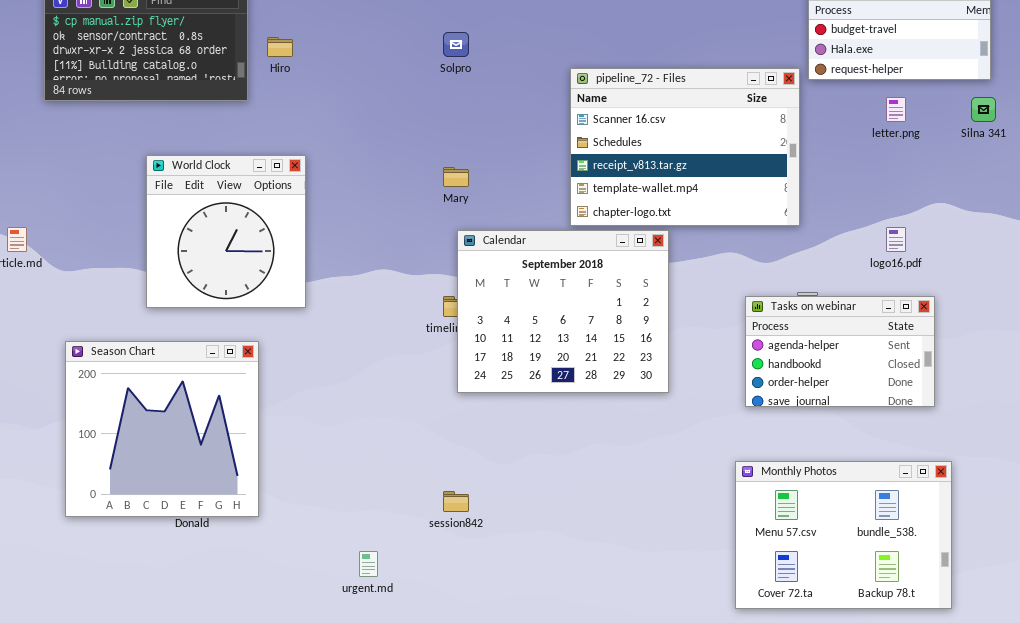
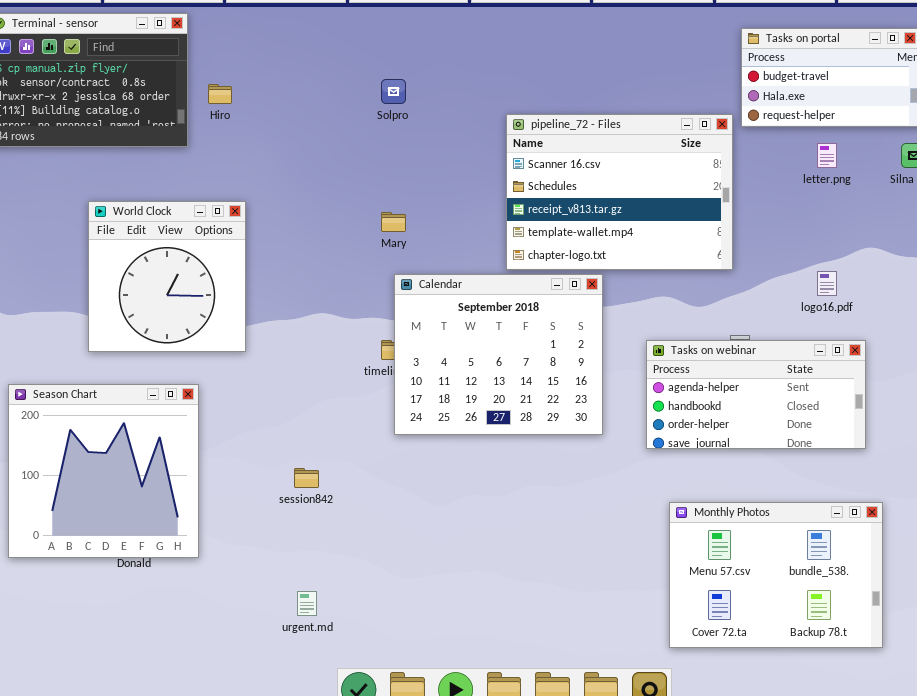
Tasks on webinar: [745,296,935,407] -> [646,340,866,449], resized
session842: [443,491,469,512] -> [294,468,319,488], moved

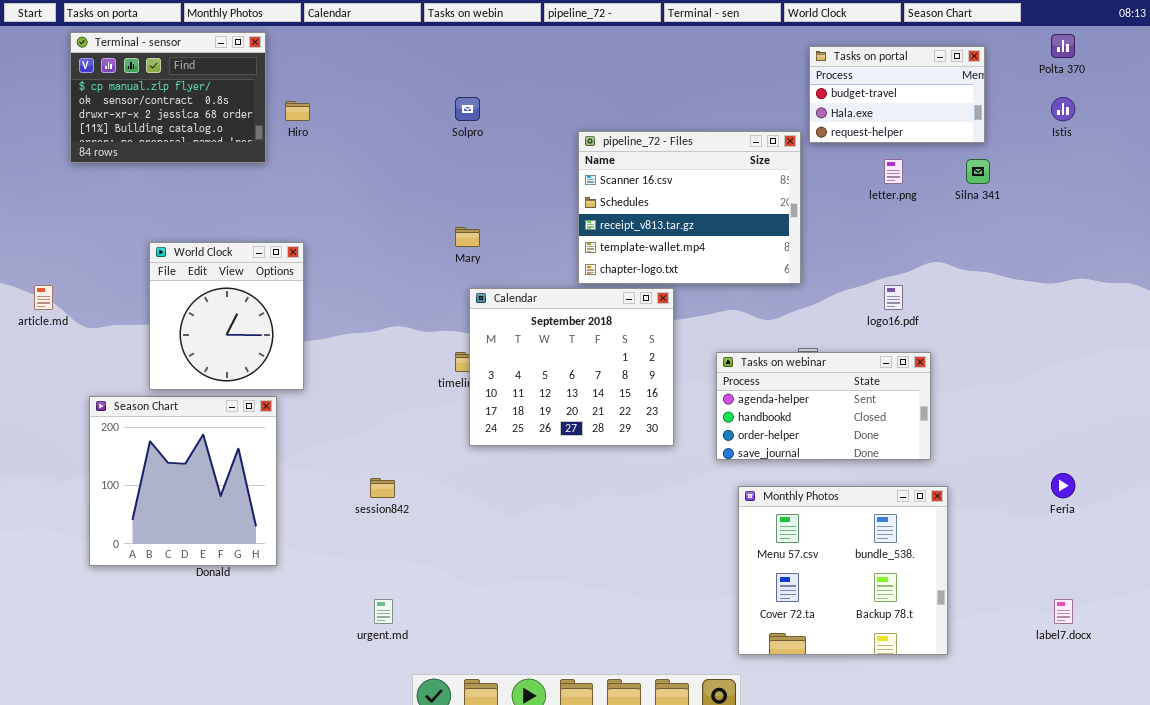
World Clock: [88,201,246,352] -> [149,242,304,390], moved
Monthly Photos: [669,502,883,648] -> [738,486,948,655], resized

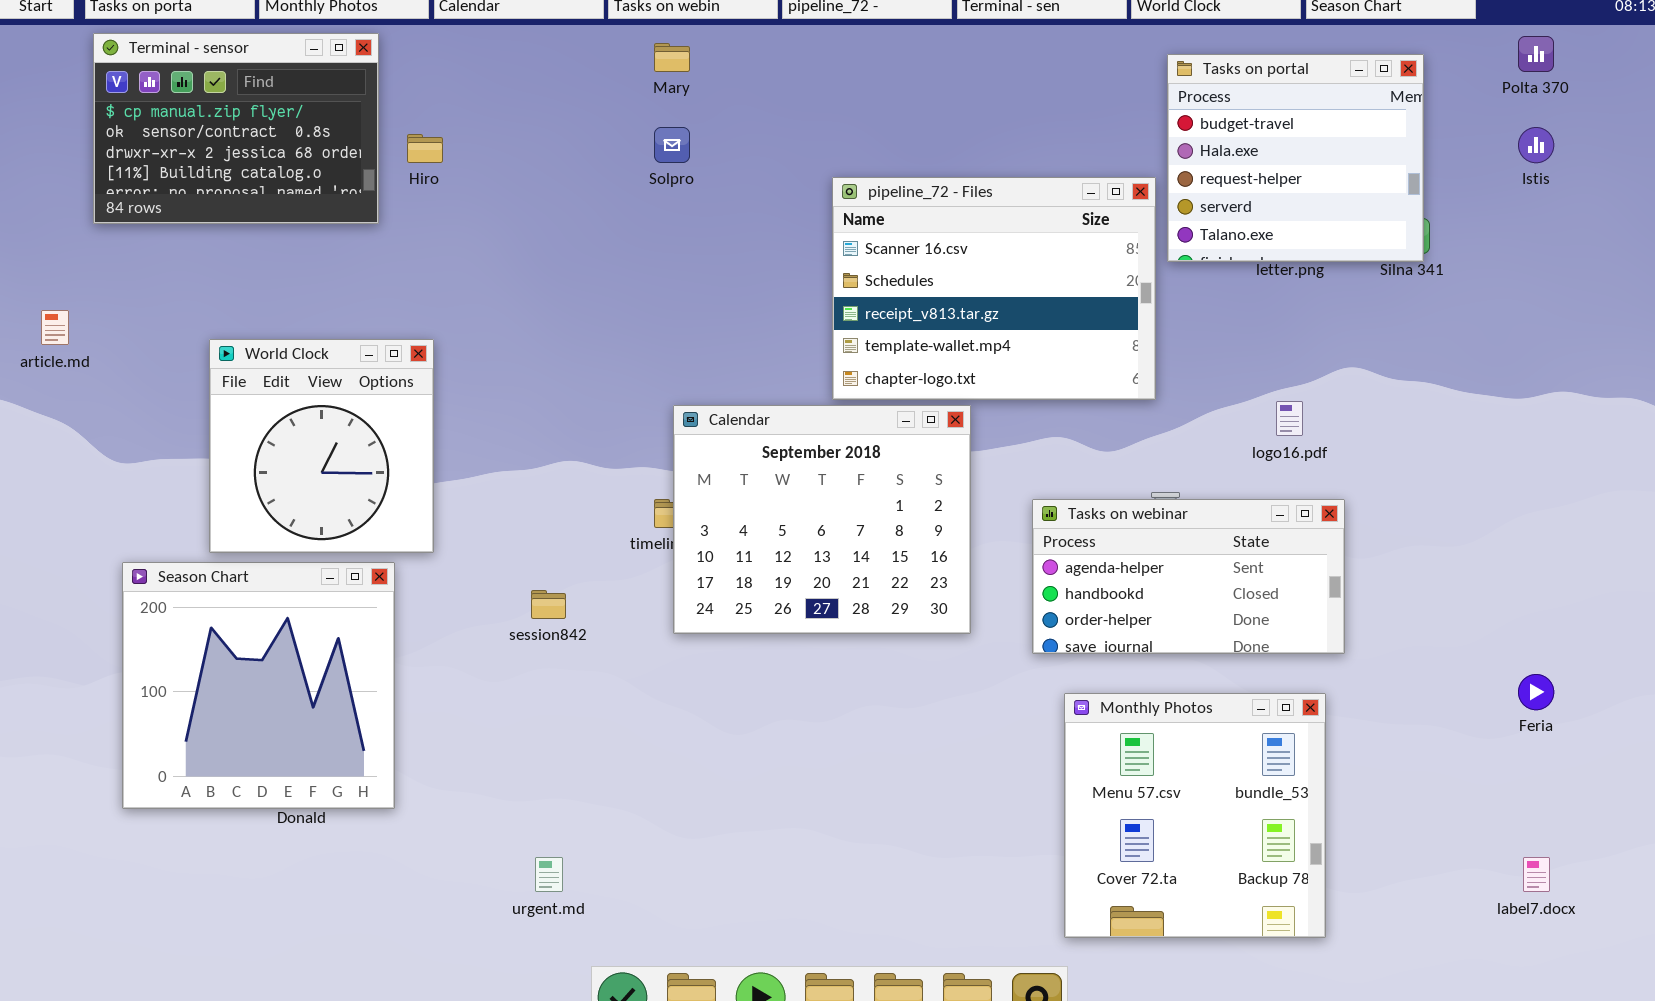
Tasks on portal: [809,46,985,143] -> [1167,54,1424,262], resized
Mary: [455,227,480,247] -> [654,43,690,72], moved
article.md: [34,285,53,310] -> [41,310,69,345], moved
session842: [370,478,395,498] -> [531,590,566,619], moved
Monthly Photos: [738,486,948,655] -> [1064,693,1326,938], resized

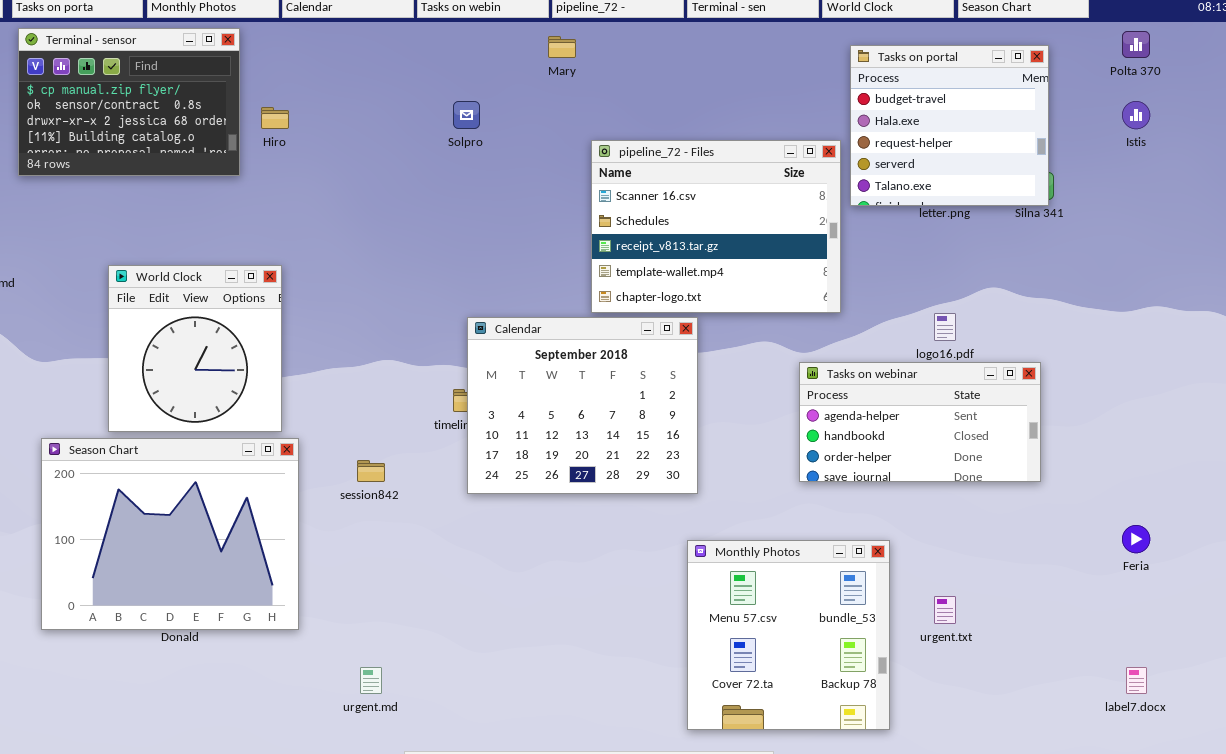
Mary: [654,43,690,72] -> [548,36,576,58], moved
Tasks on webinar: [1032,499,1345,654] -> [799,362,1041,482], moved
Season Chart: [122,562,395,809] -> [41,438,299,630], resized
Monthly Photos: [1064,693,1326,938] -> [687,540,890,730], moved

